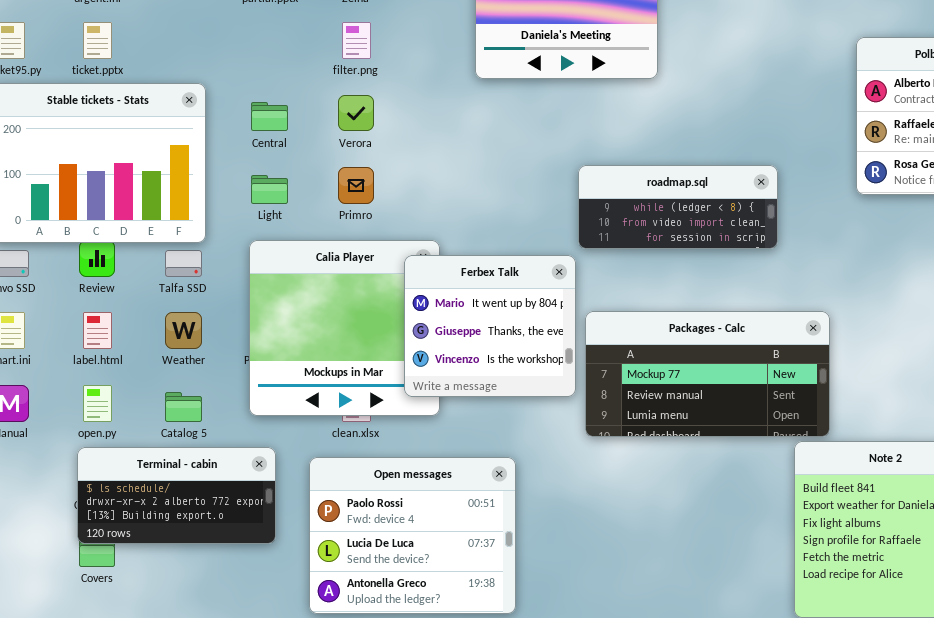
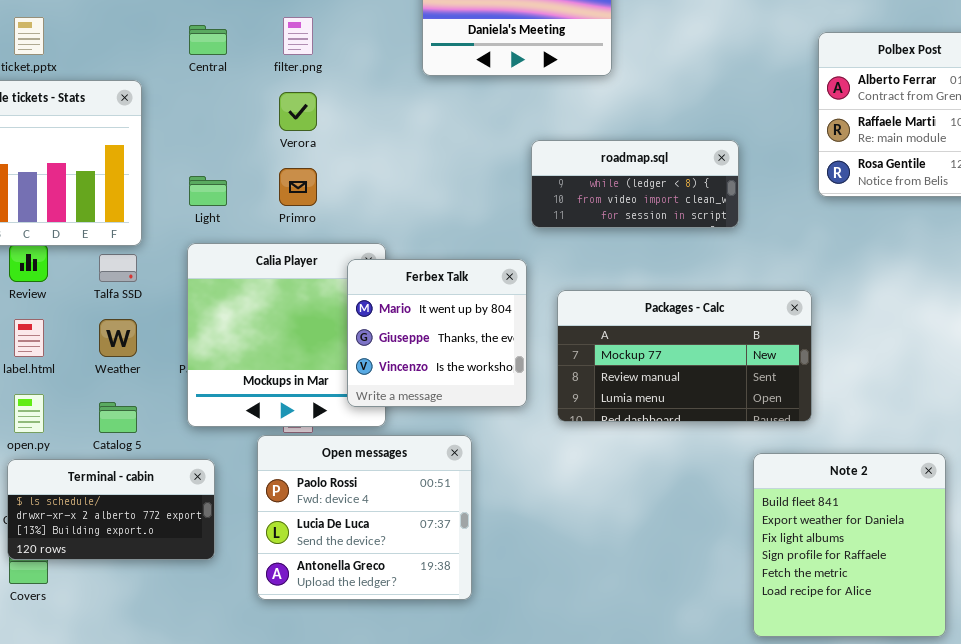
Central: [251,102,288,131] -> [189,25,227,55], moved
roadmap.sql: [578,165,778,249] -> [531,140,739,228], moved
Packages - Calc: [585,311,830,437] -> [557,290,812,422], moved
Open messages: [309,457,516,614] -> [257,435,472,600], moved

